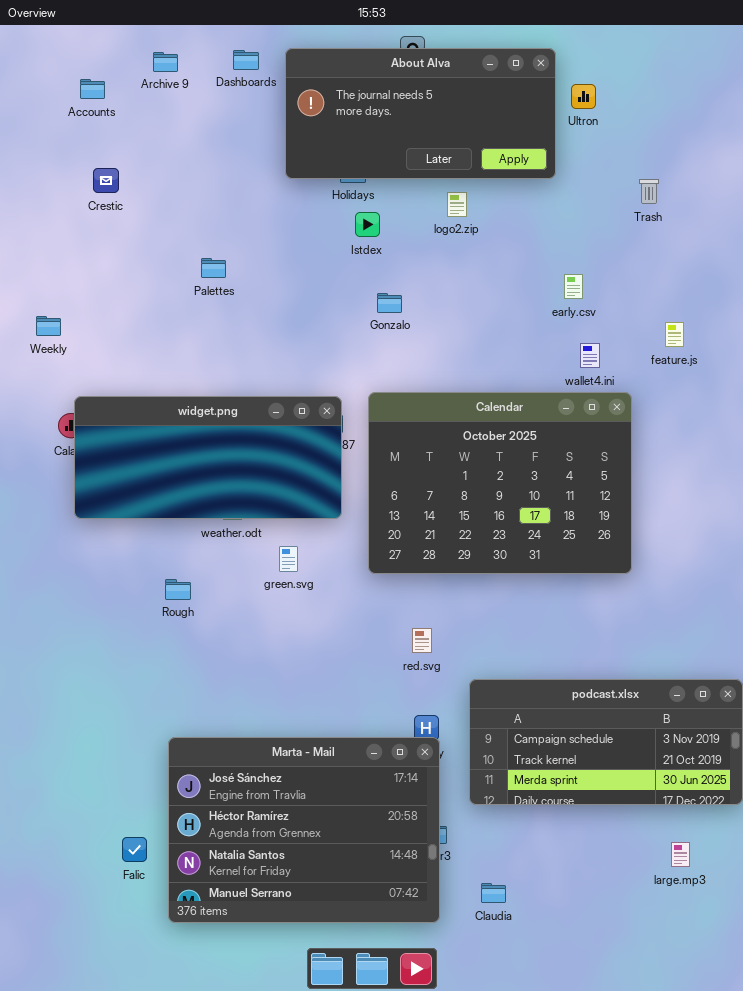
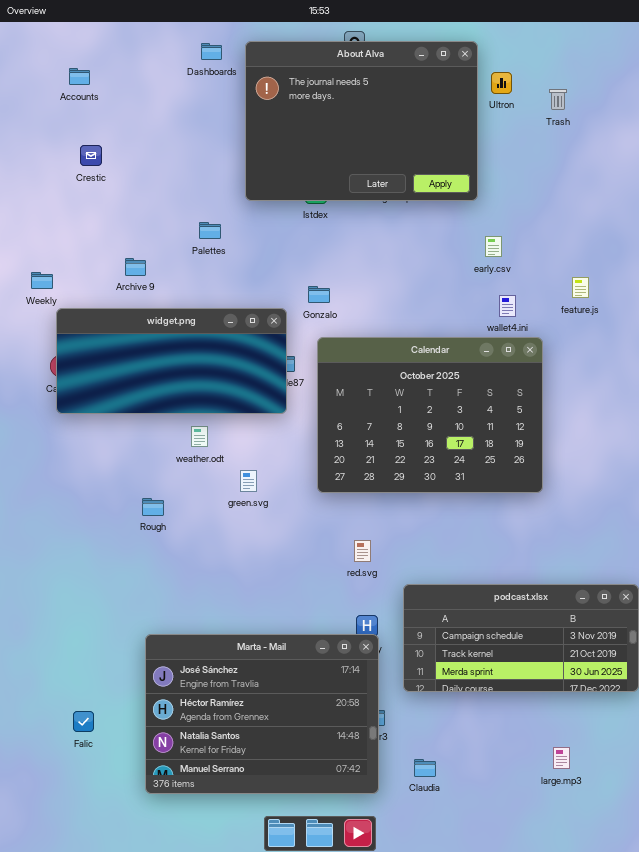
About Alva: [285,48,556,179] -> [245,41,478,201], resized
Archive 9: [153,52,178,72] -> [125,258,146,276], moved
Trash: [639,179,659,204] -> [549,89,567,110], moved
Palettes: [201,258,226,278] -> [199,222,221,239], moved
Gonzalo: [377,293,402,313] -> [308,286,330,303], moved
widget.png: [74,396,342,519] -> [56,308,287,414], moved
Falic: [122,837,147,862] -> [73,711,94,732], moved
large.mp3: [671,842,690,867] -> [553,747,570,769], moved

